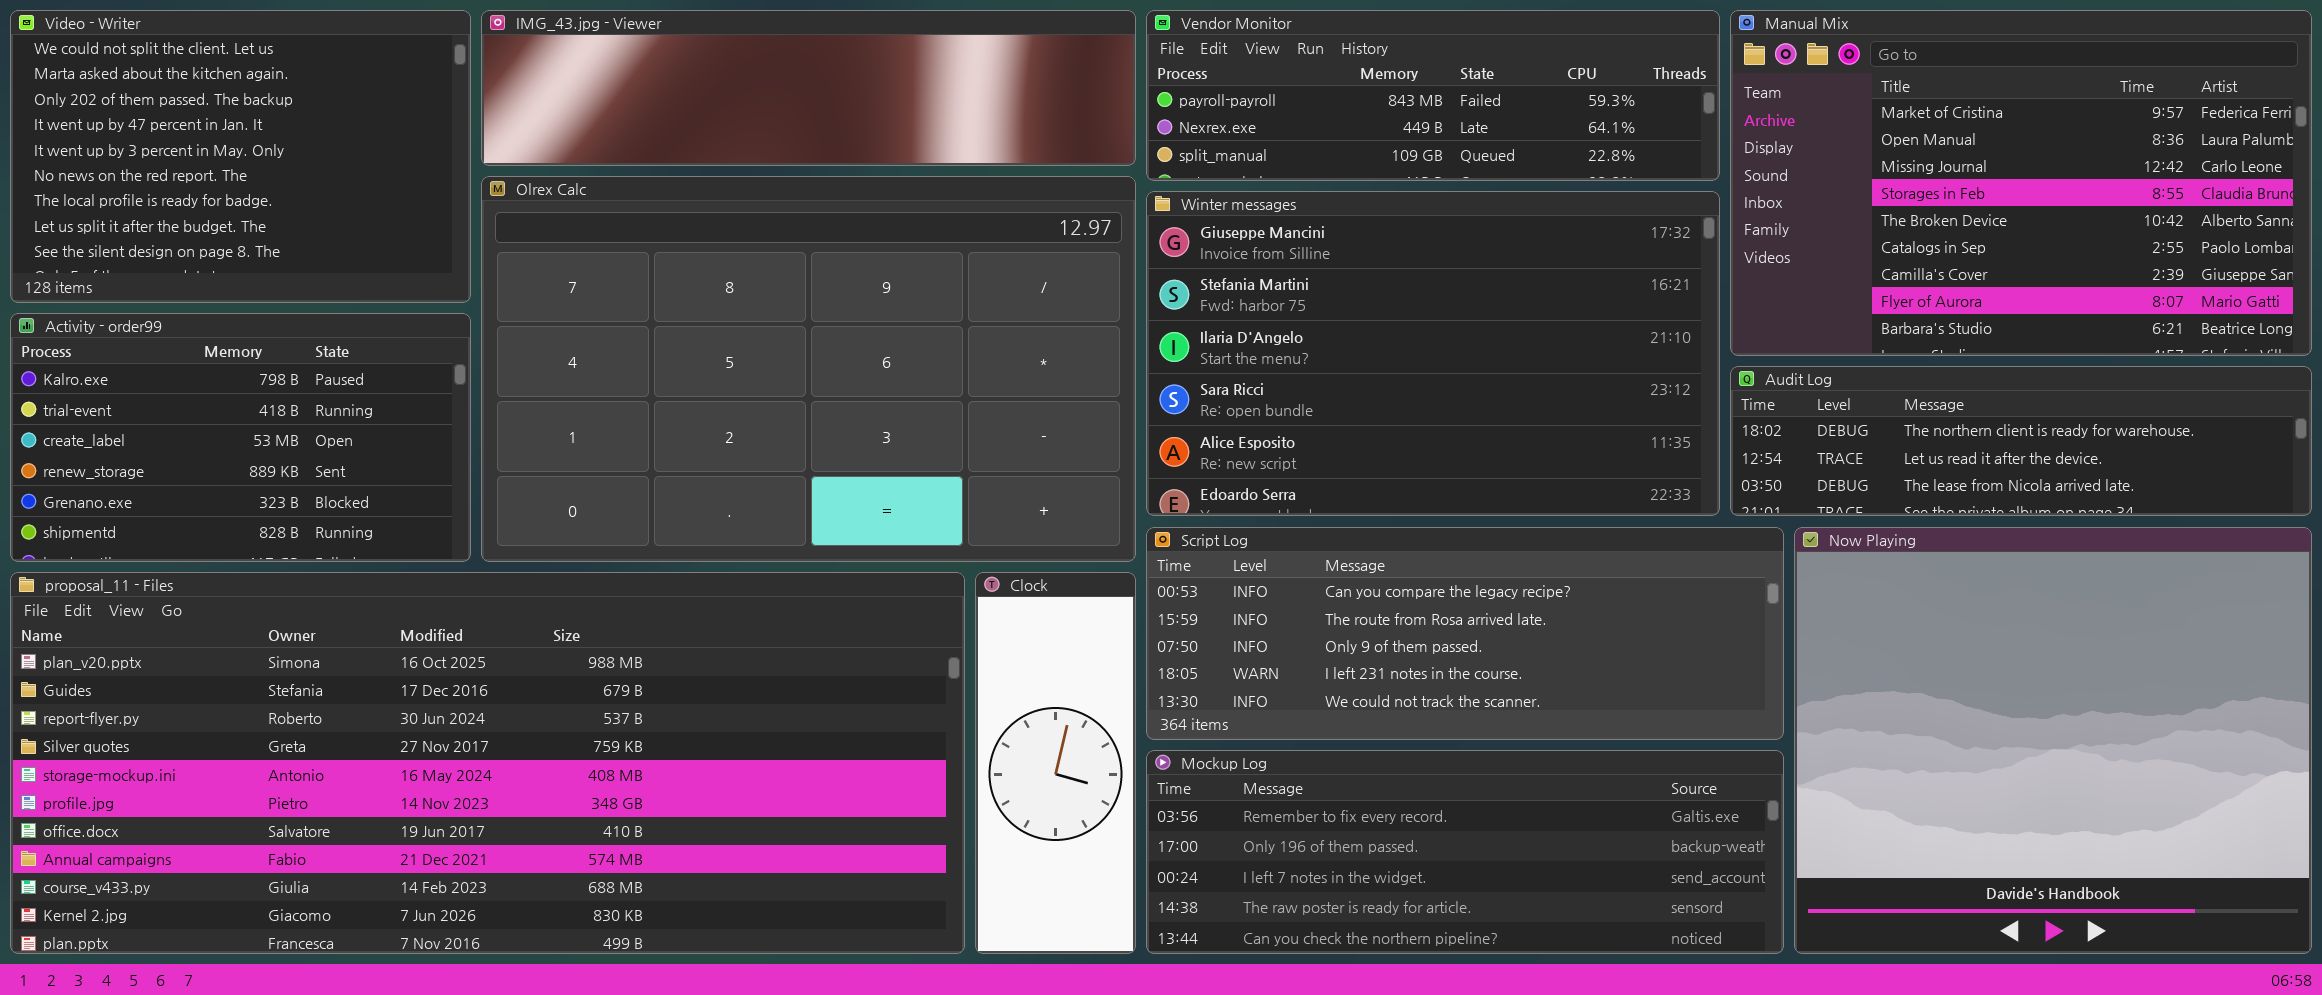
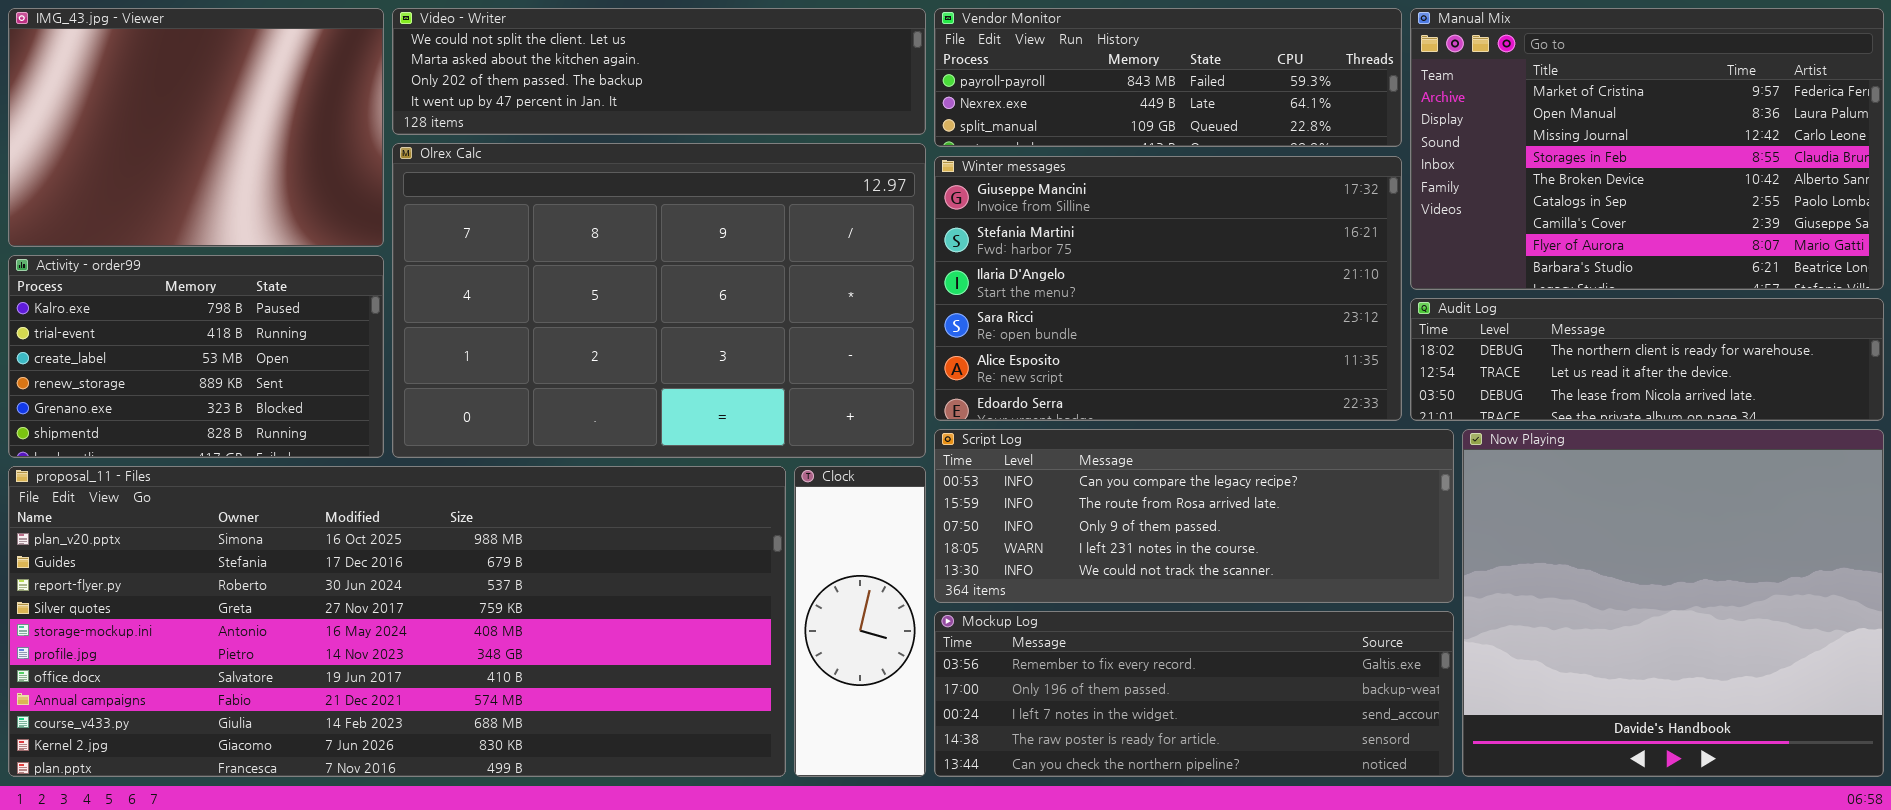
Video - Writer: [10,10,471,303] -> [392,8,926,135], moved, resized
IMG_43.jpg - Viewer: [481,10,1136,166] -> [8,8,384,247], moved, resized

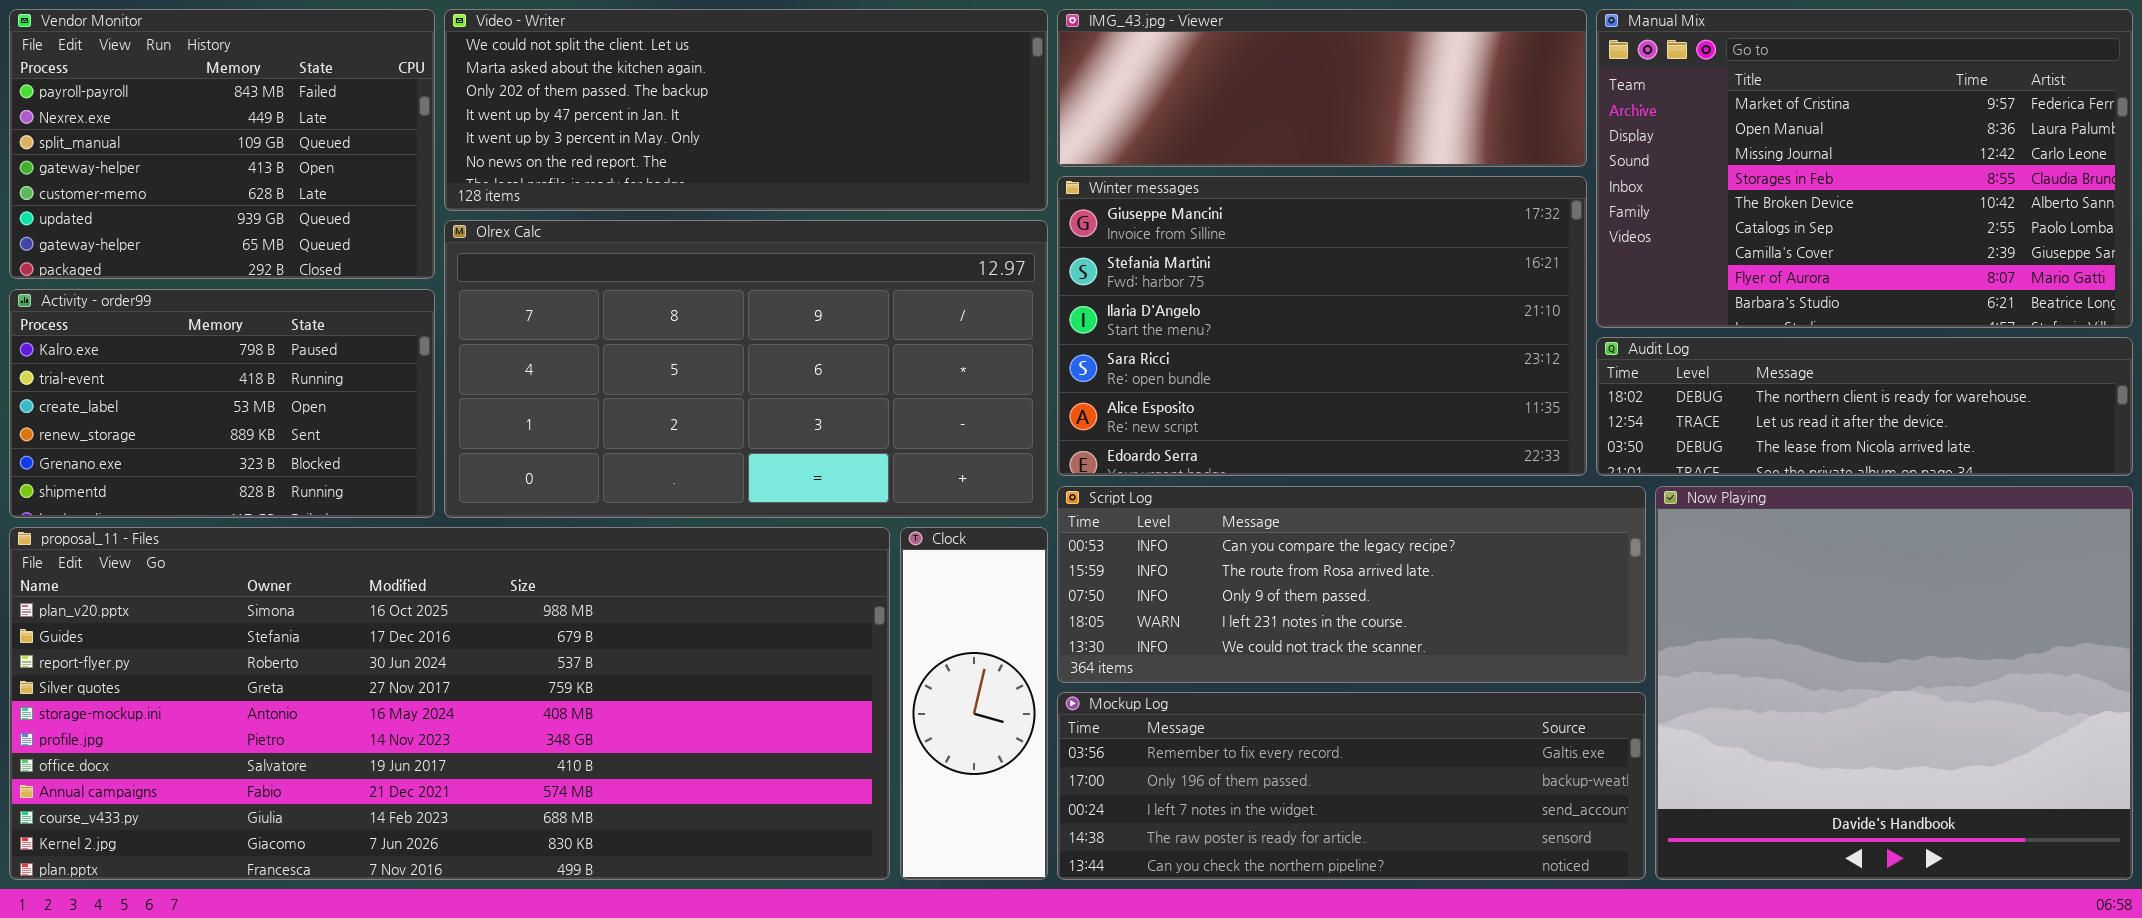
IMG_43.jpg - Viewer: [8,8,384,247] -> [1057,9,1587,167], moved, resized
Video - Writer: [392,8,926,135] -> [444,9,1048,211], resized
Vendor Monitor: [934,8,1402,147] -> [9,9,435,279], moved, resized
Olrex Calc: [392,143,926,458] -> [444,220,1048,518], resized

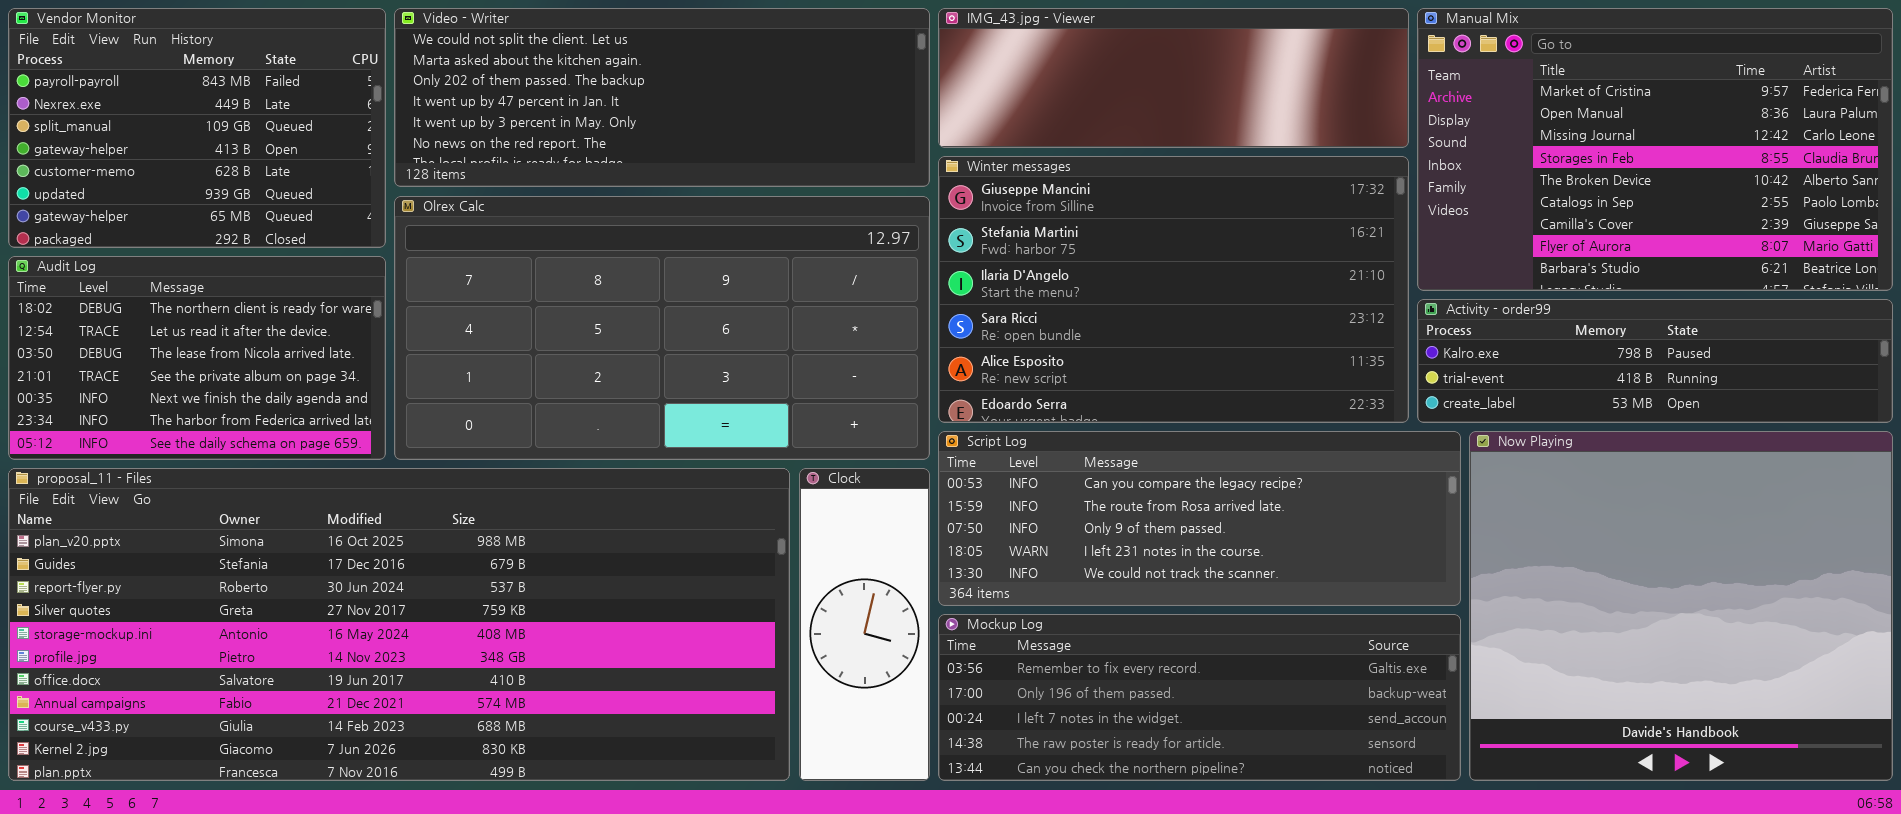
Activity - order99: [9,289,435,518] -> [1417,299,1893,423], moved, resized
Audit Log: [1596,337,2133,476] -> [8,256,386,460], moved, resized

